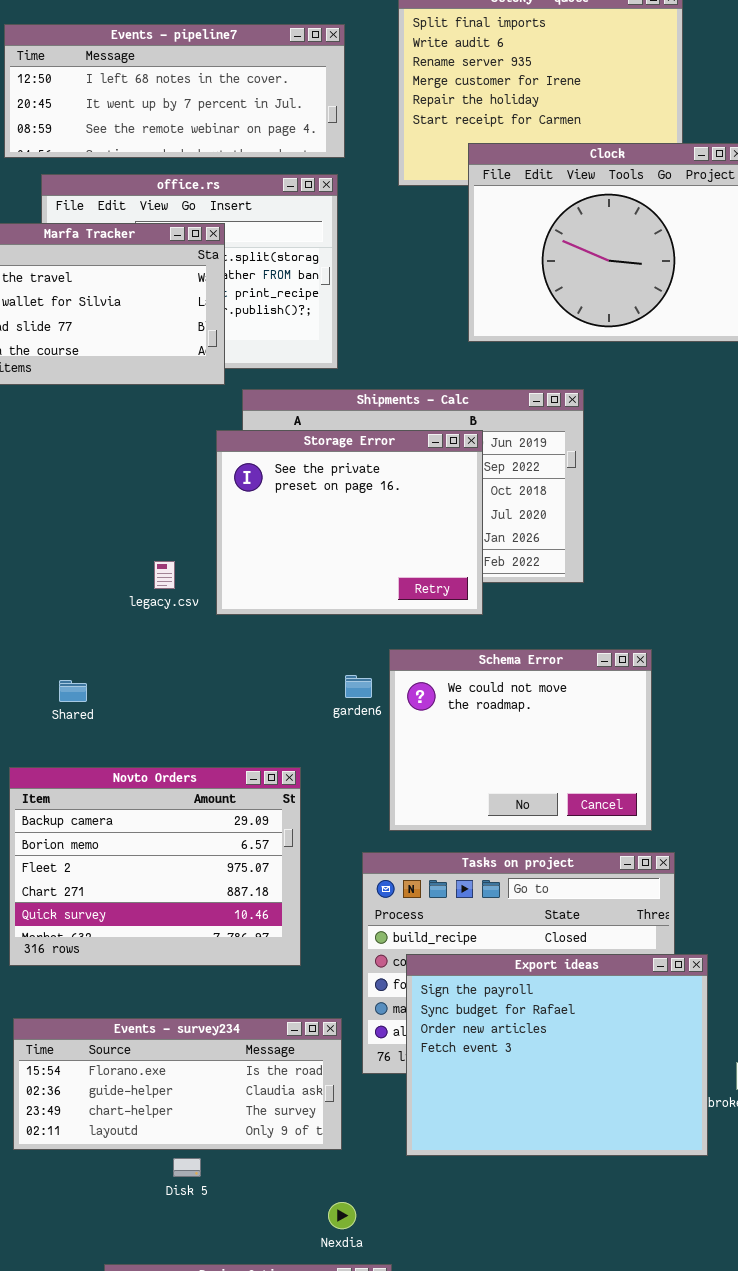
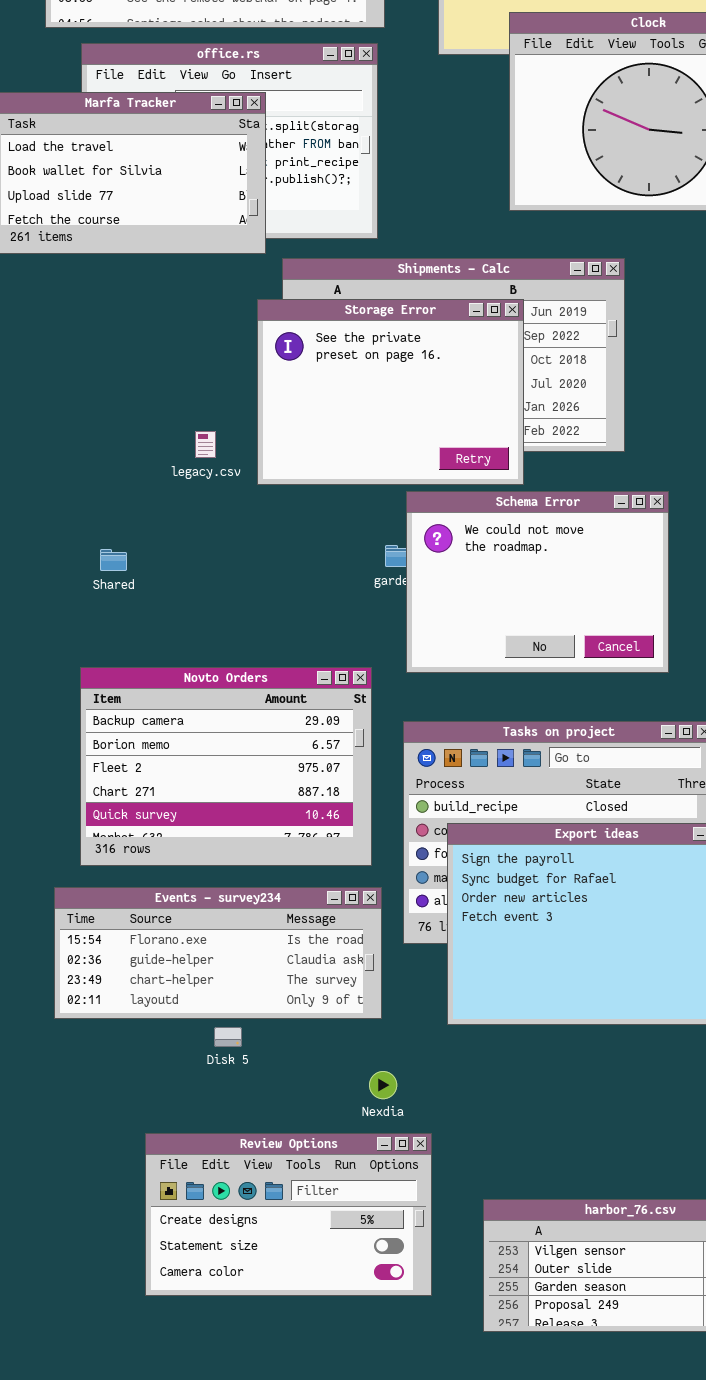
Schema Error: [389,649,652,831] -> [406,491,669,673], moved
Novto Orders: [9,767,301,966] -> [80,667,372,866], moved

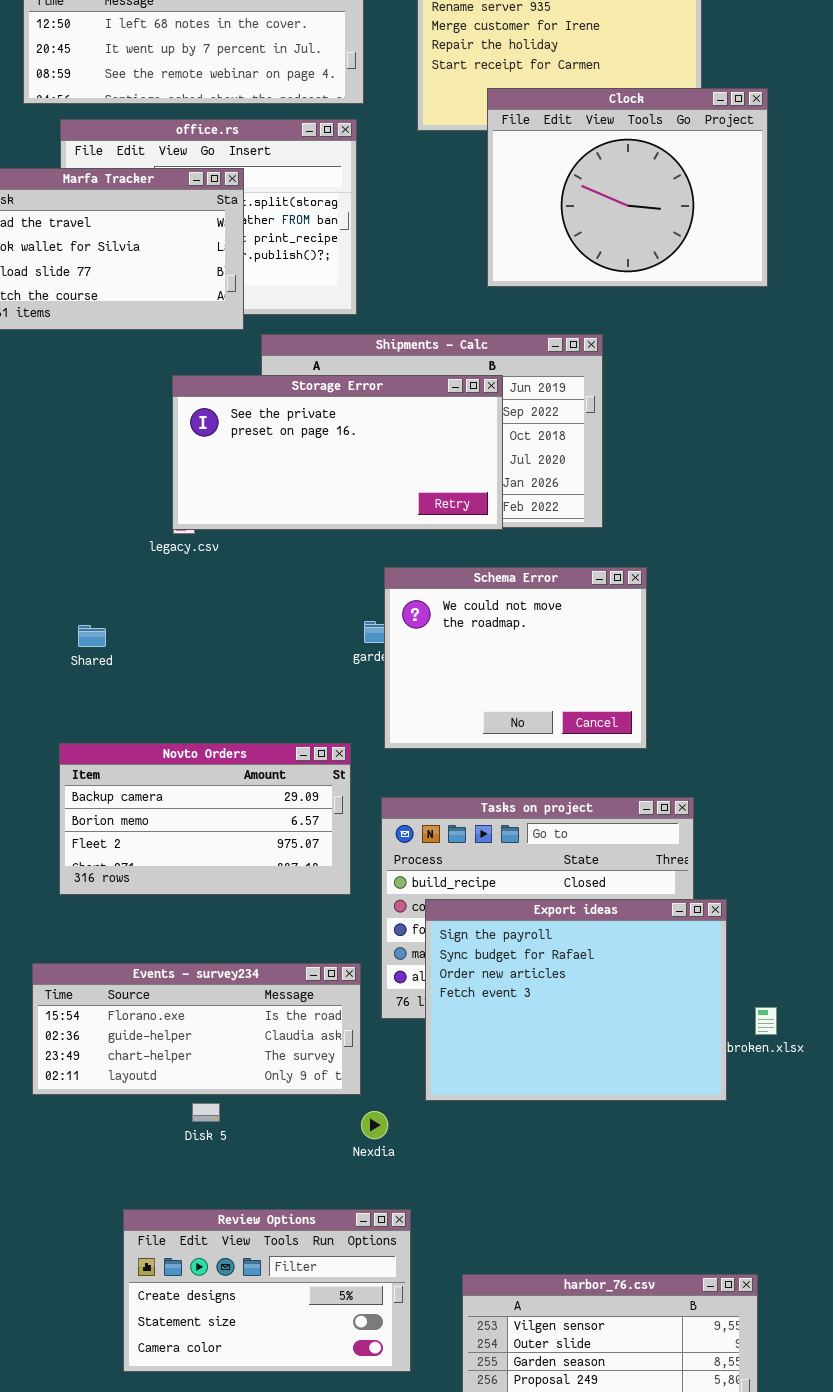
Storage Error: [257,299,524,485] -> [172,375,503,530], resized
Novto Orders: [80,667,372,866] -> [59,743,351,895], resized
Nexdia: [369,1071,397,1099] -> [361,1111,388,1139], moved

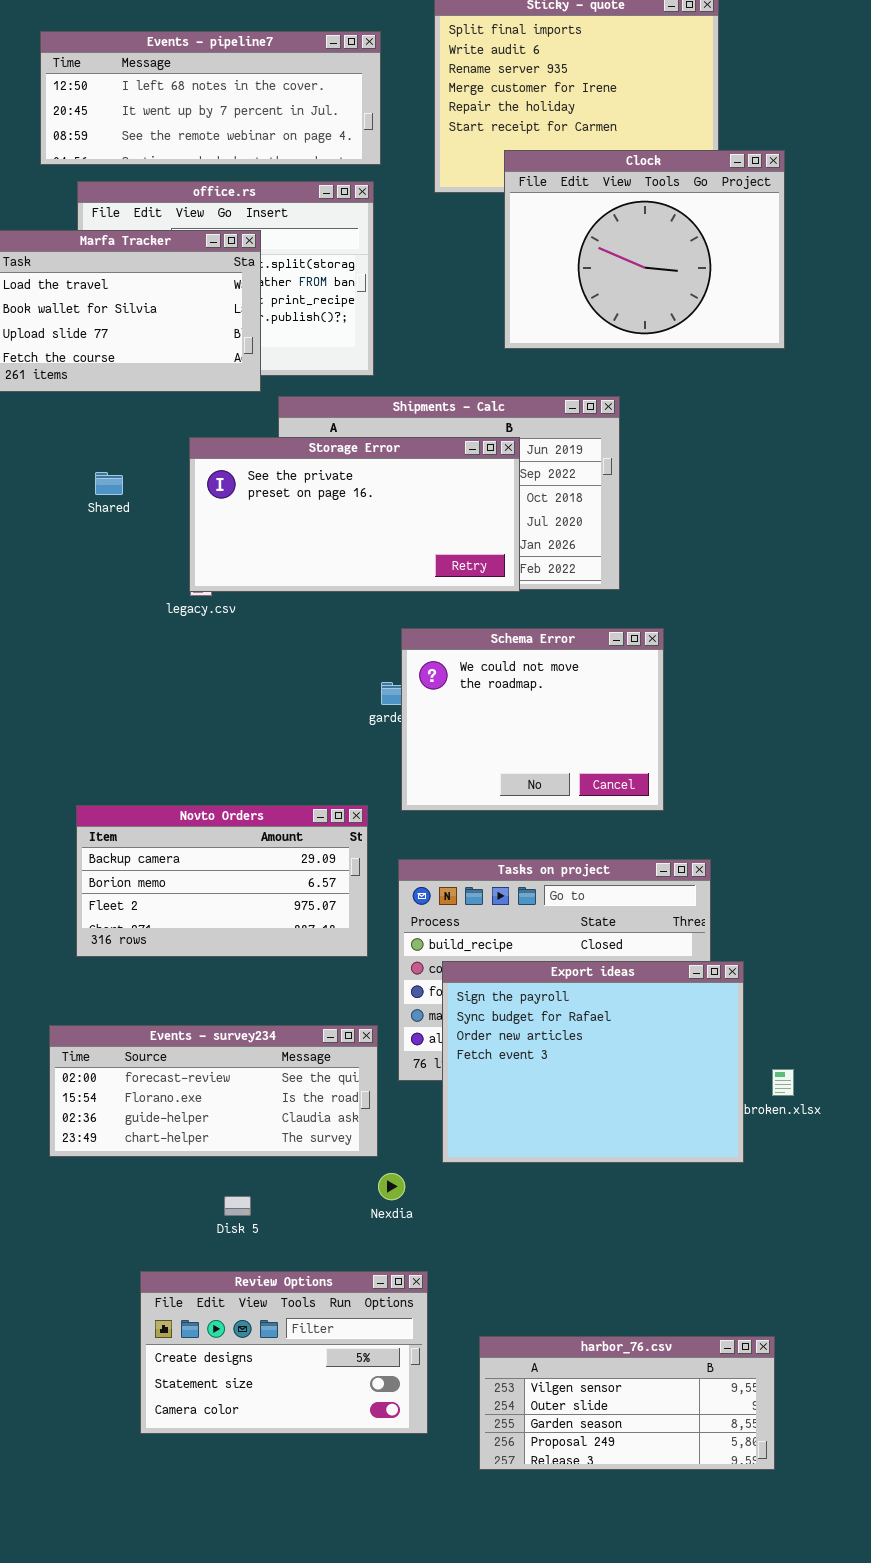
Shared: [78,625,106,647] -> [95,472,123,495], moved
Events - survey234: [32,963,361,1095] -> [49,1025,378,1157], scrolled up 1 row
Disk 5: [192,1103,220,1122] -> [224,1196,251,1216], moved

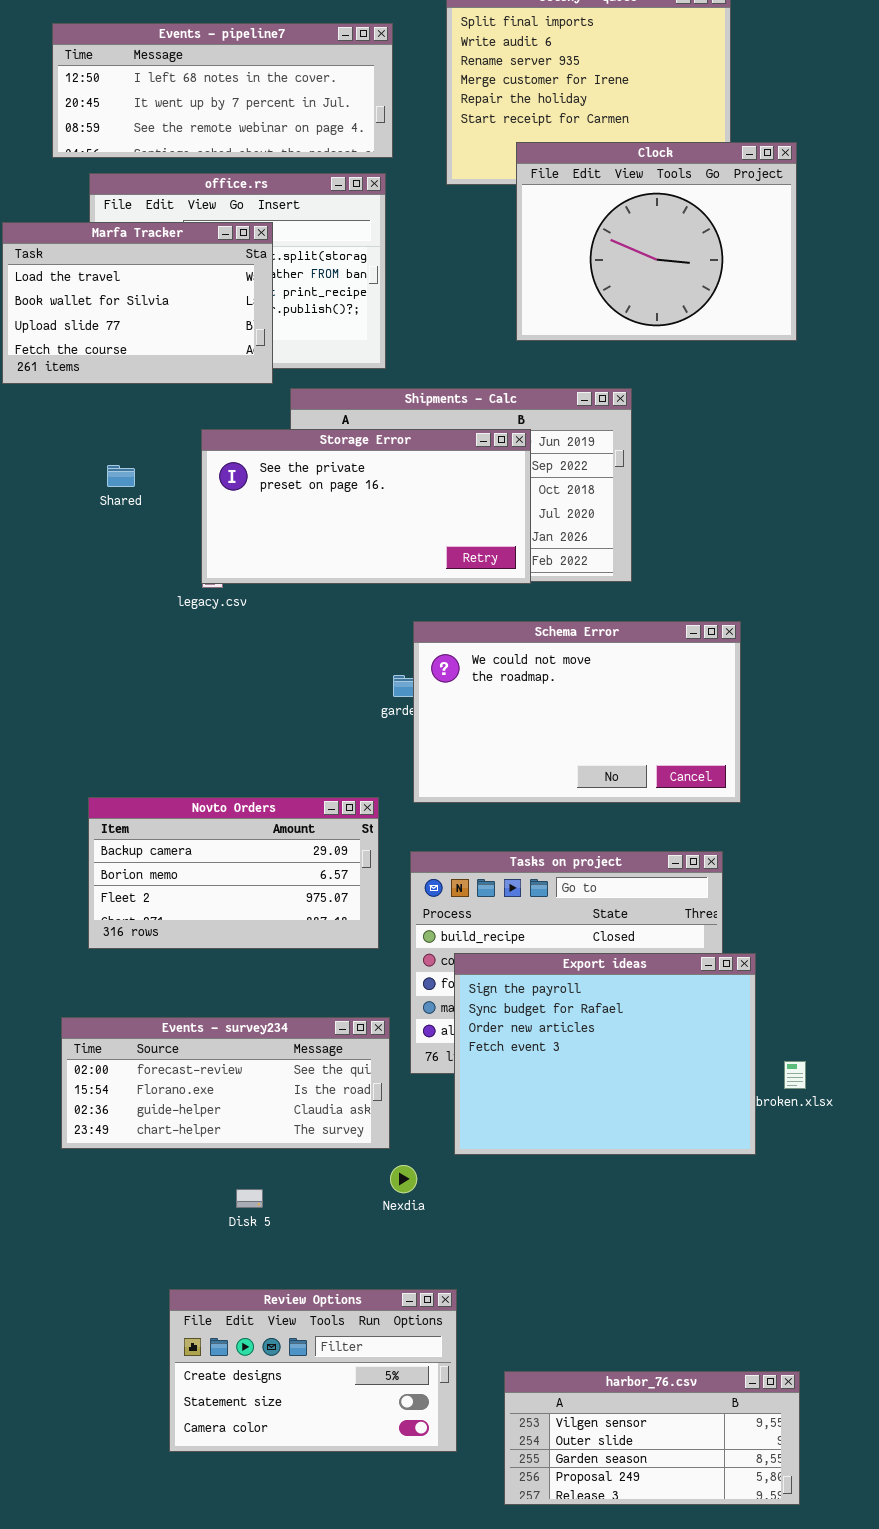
Schema Error: [401,628,664,811] -> [413,621,741,803], resized
Review Options: [140,1271,428,1434] -> [169,1289,457,1452], moved
harbor_76.csv: [479,1336,775,1470] -> [504,1371,800,1505], moved

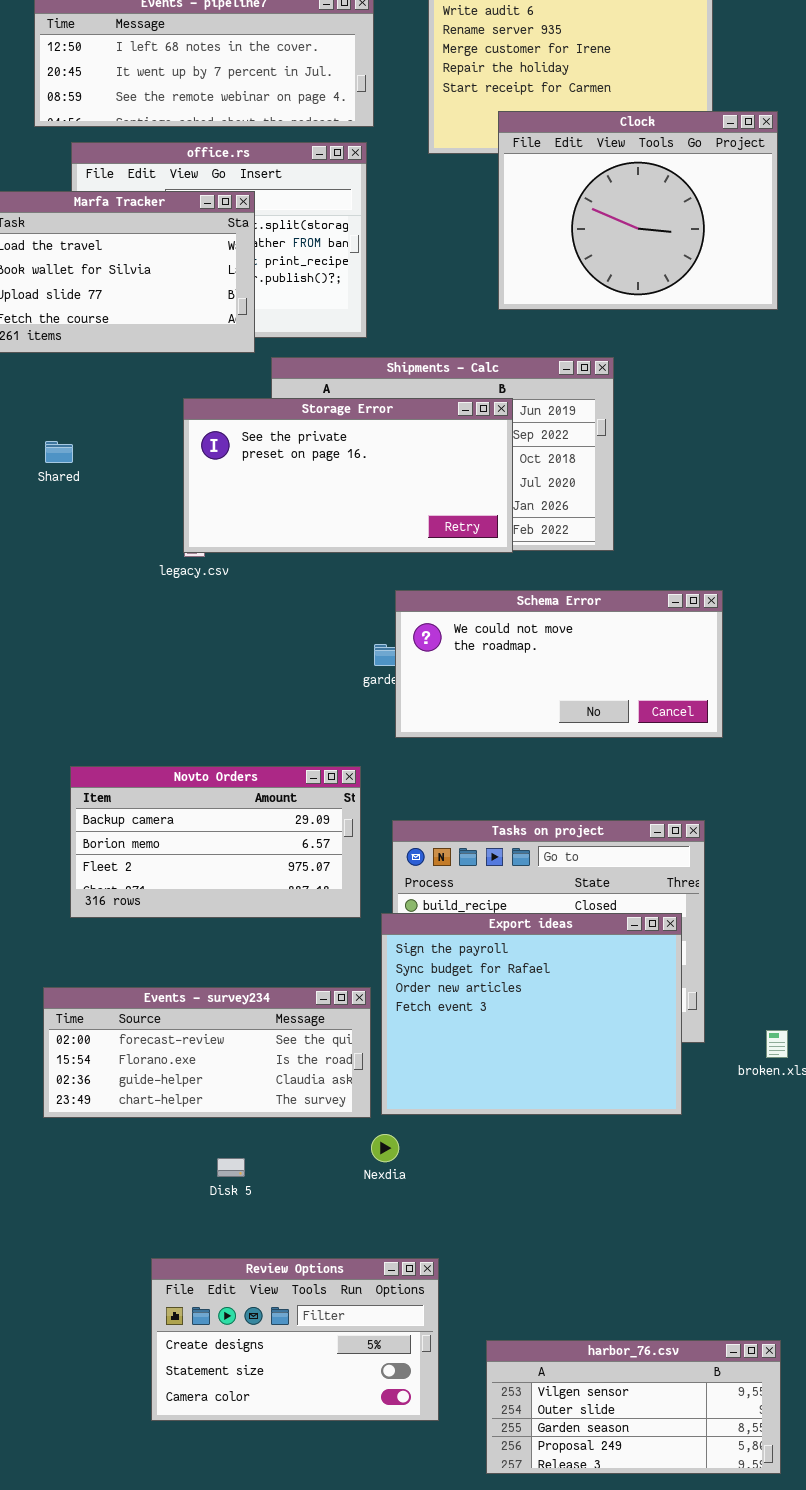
Shared: [107,465,135,487] -> [45,441,73,463], moved
Schema Error: [413,621,741,803] -> [395,590,723,738], resized
Export ideas: [454,953,756,1155] -> [381,913,682,1115], moved

